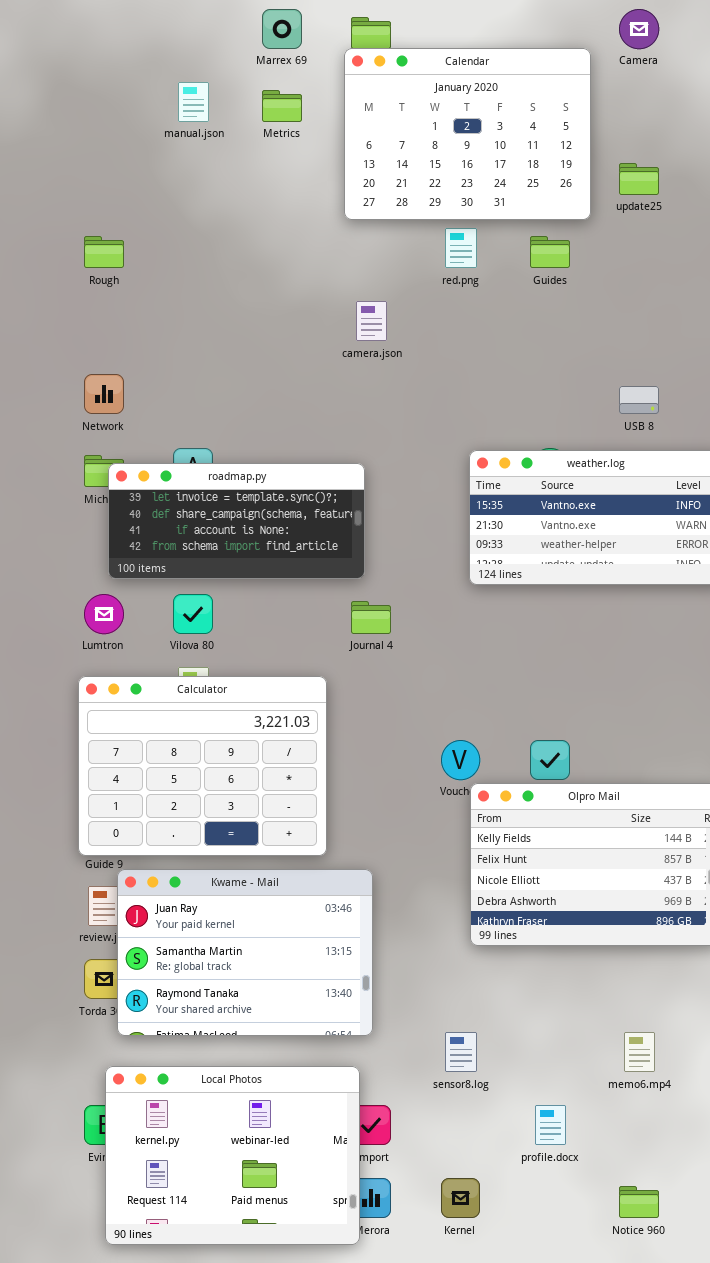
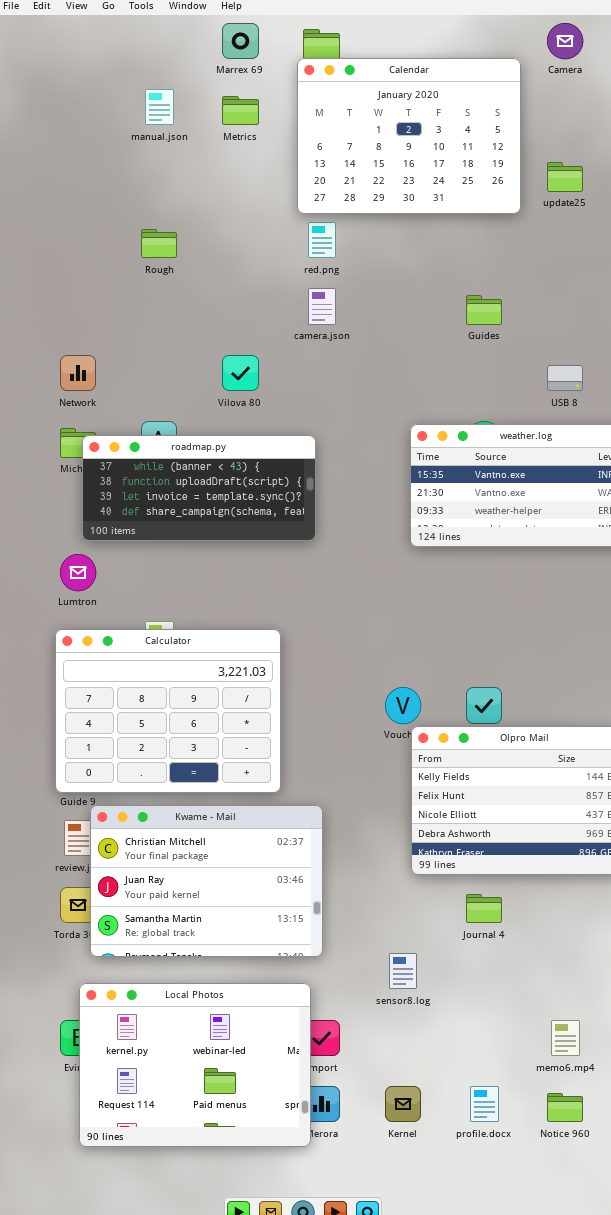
red.png: [445,228,477,268] -> [308,222,336,258], moved
Rough: [84,236,124,268] -> [141,229,177,258], moved
Guides: [530,236,570,268] -> [466,295,502,325], moved
roadmap.py: [108,463,365,579] -> [82,435,316,541], scrolled up 2 rows
Vilova 80: [173,594,213,634] -> [222,355,259,391], moved
Journal 4: [351,601,391,634] -> [466,894,502,923], moved
Kwame - Mail: [117,869,373,1036] -> [90,805,323,957], scrolled up 1 row
memo6.mp4: [624,1032,655,1072] -> [551,1020,580,1056], moved
profile.docx: [535,1105,566,1145] -> [470,1086,499,1122], moved

